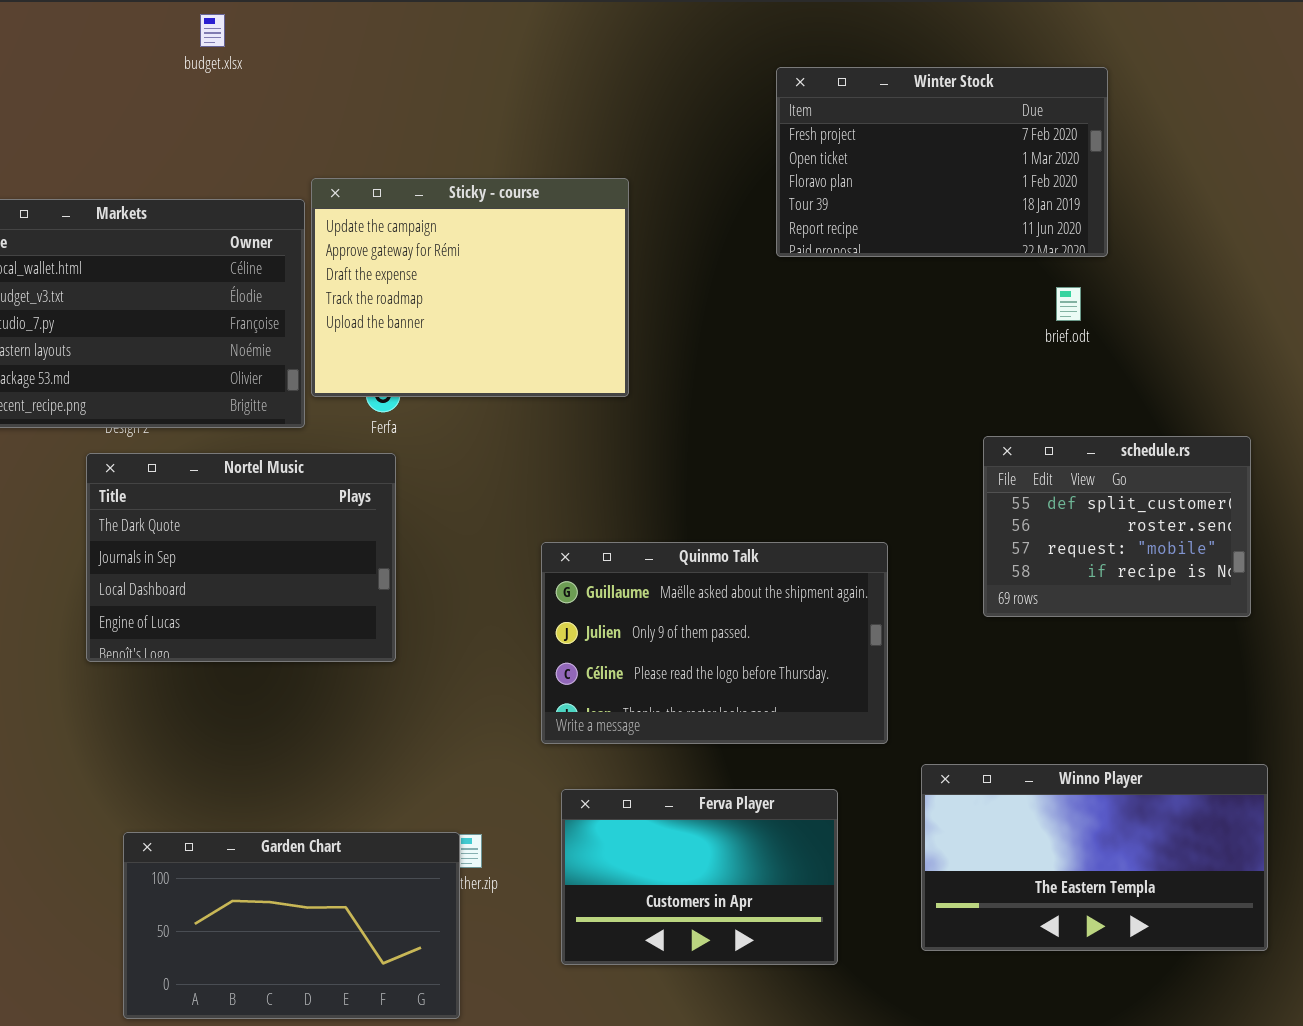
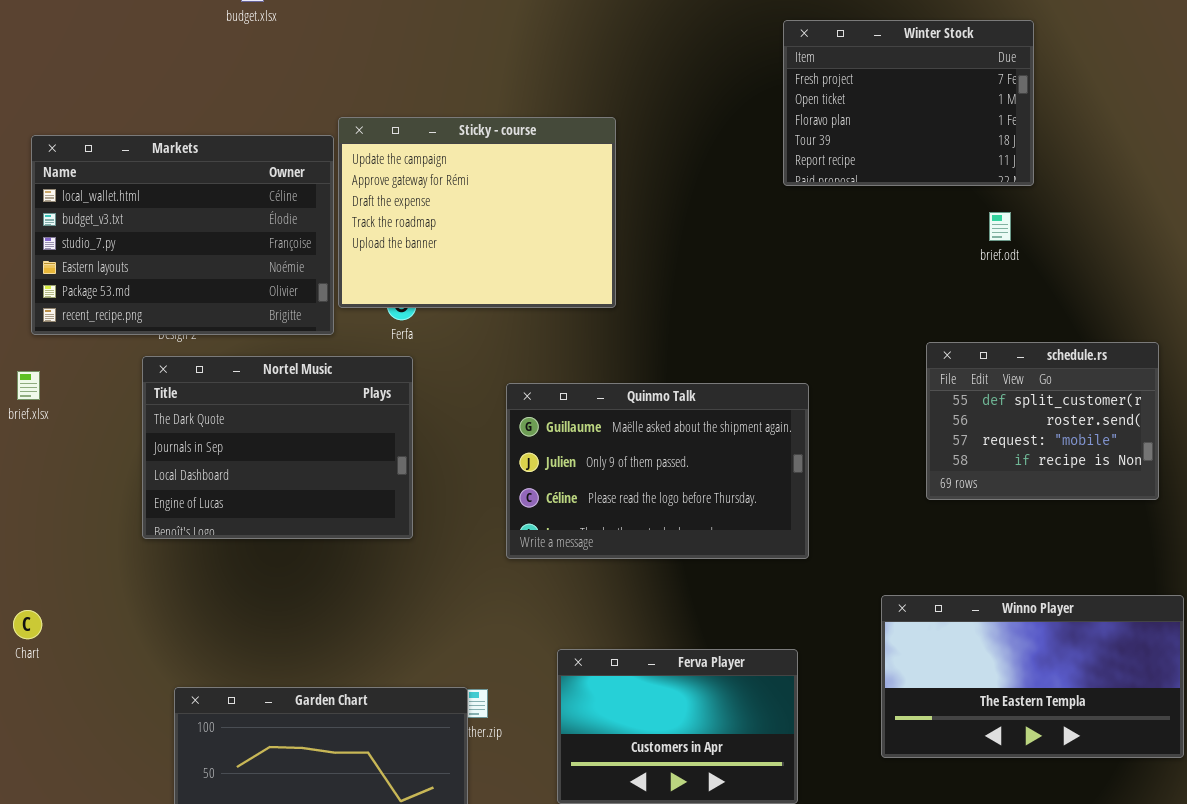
Winter Stock: [776,67,1108,257] -> [783,20,1034,186], resized
Quinmo Talk: [541,542,888,744] -> [506,383,809,559], moved
Winno Player: [921,764,1268,951] -> [881,595,1184,758], moved

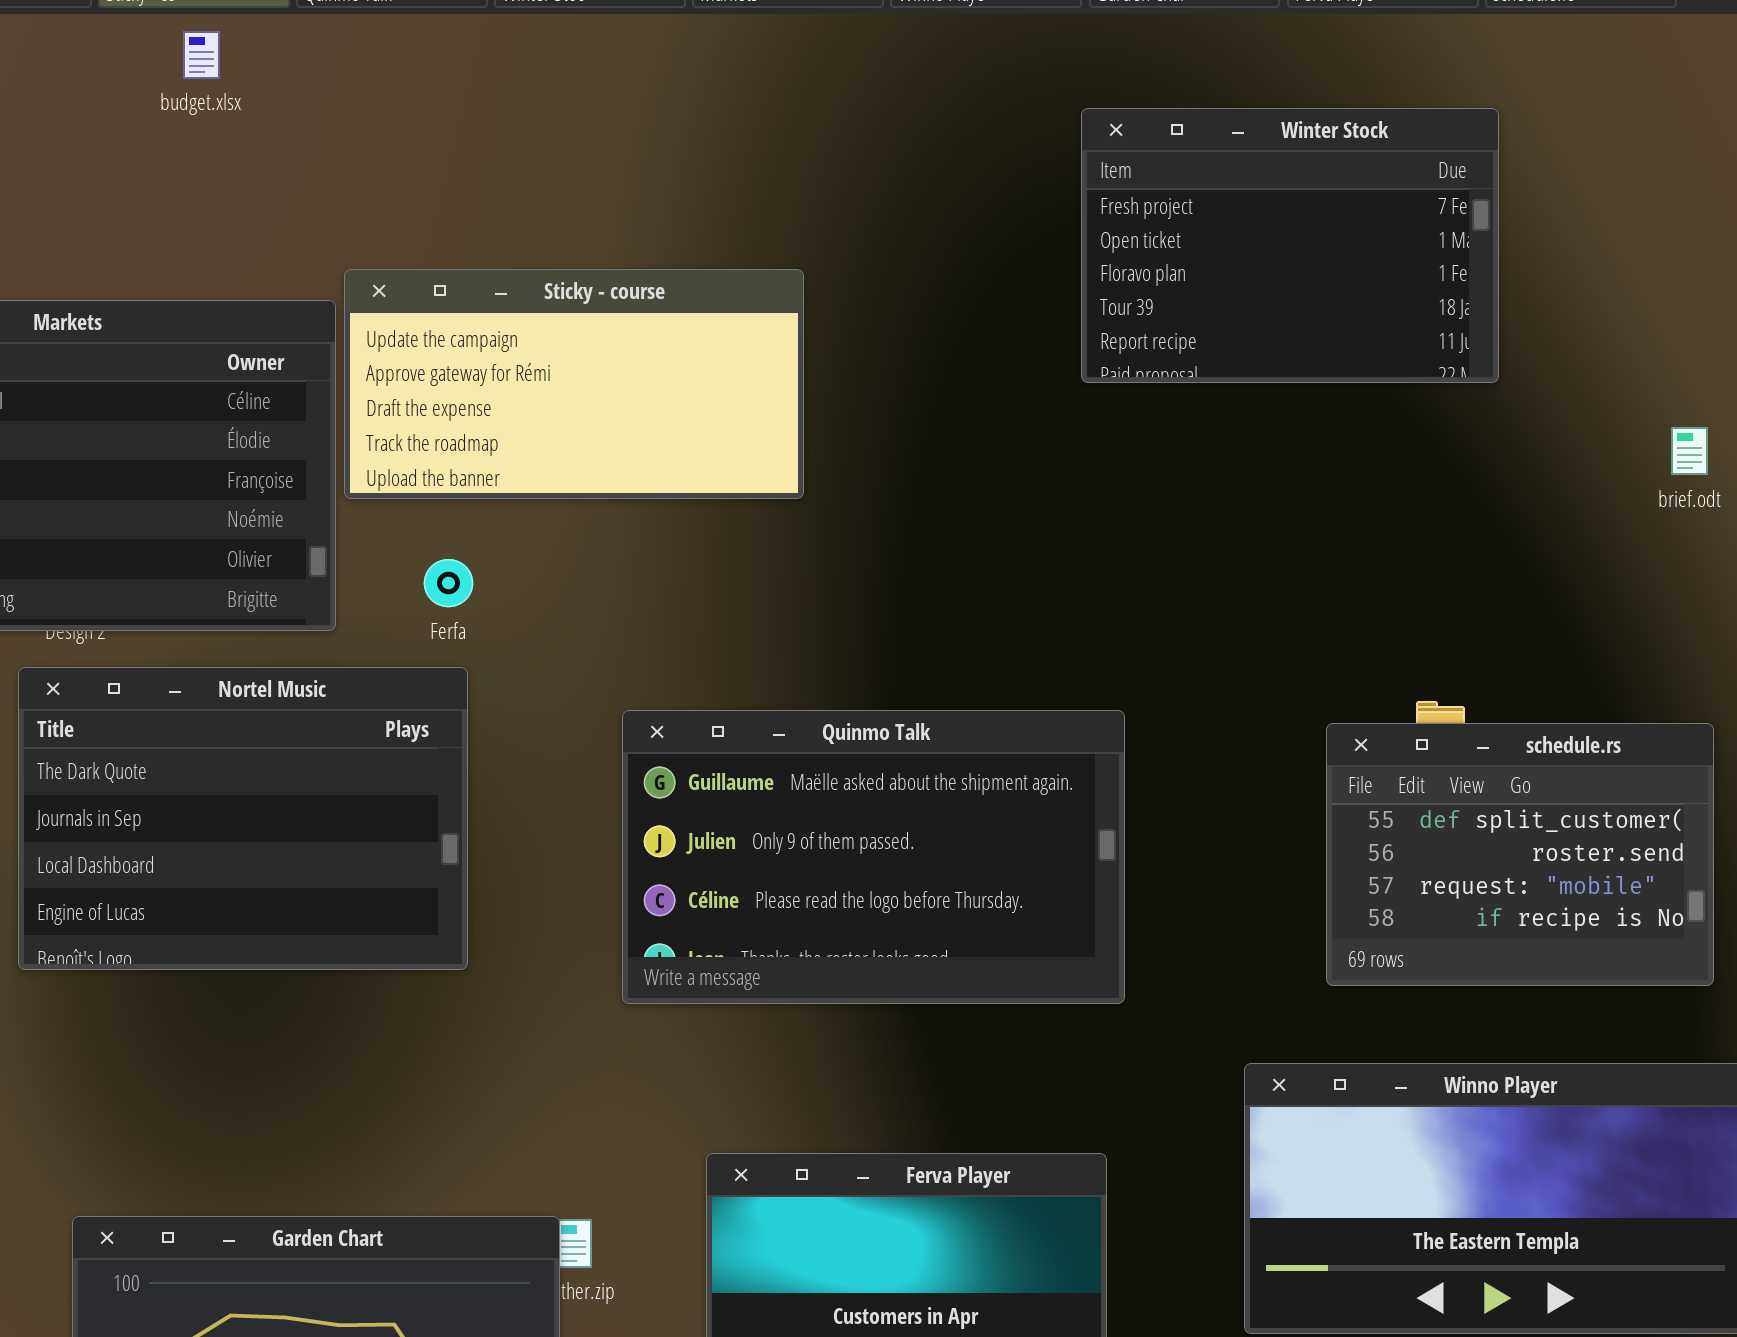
Sticky - course: [338,117,616,308] -> [344,269,804,499], resized
brief.odt: [989,212,1011,241] -> [1671,427,1708,475], moved
schedule.rs: [926,342,1159,500] -> [1326,723,1714,986], moved

